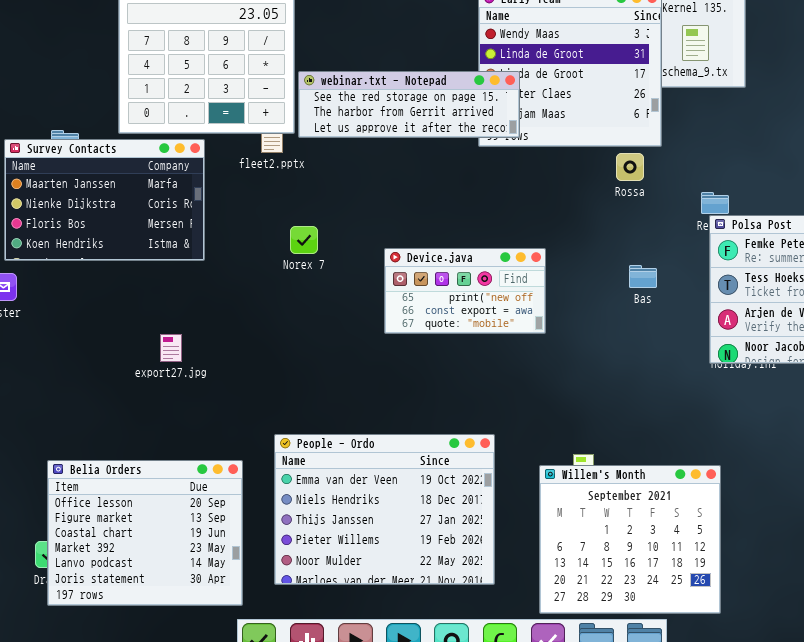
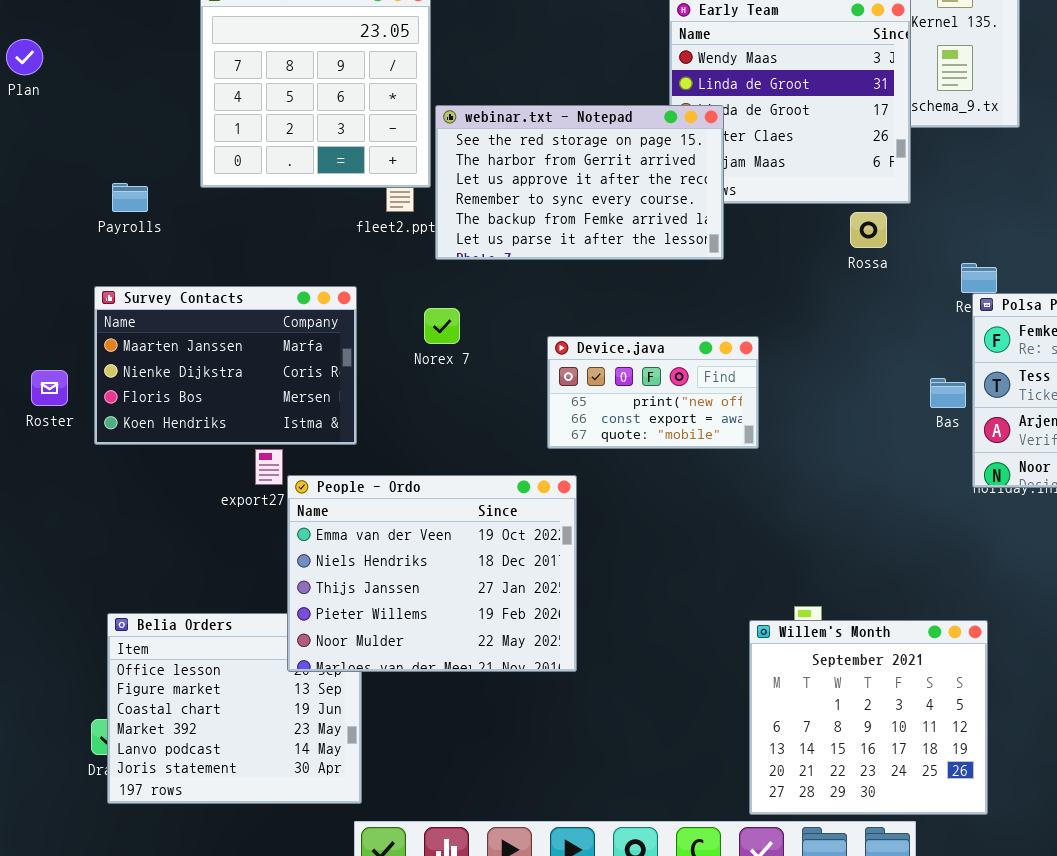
webinar.txt - Notepad: [298,71,520,138] -> [435,105,724,260], resized
Survey Contacts: [4,139,205,261] -> [94,286,357,445], moved
Bas: [629,265,657,288] -> [930,378,966,408], moved
People - Ordo: [274,434,495,585] -> [287,475,577,672], moved

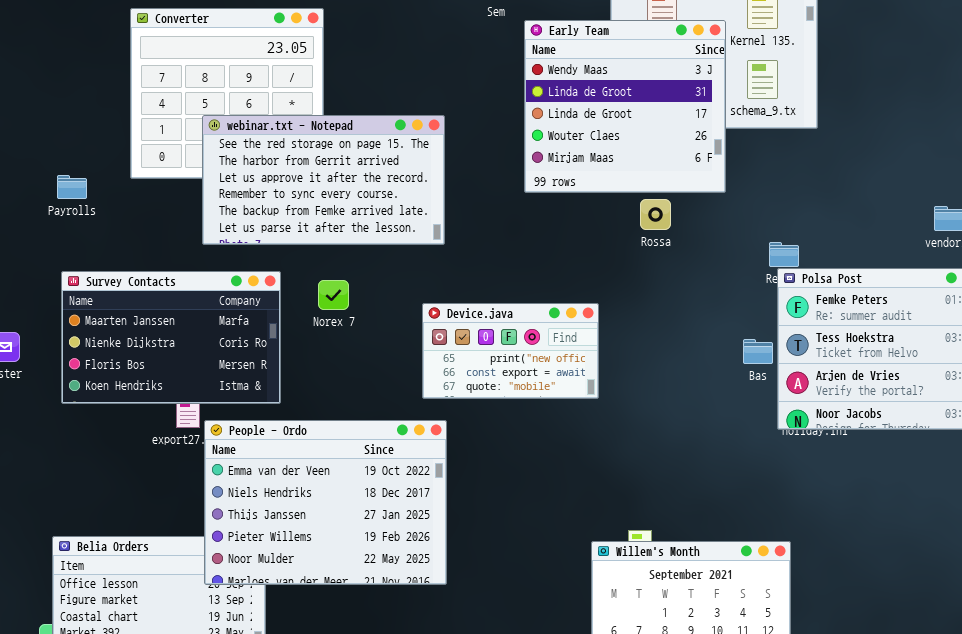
webinar.txt - Notepad: [435,105,724,260] -> [202,115,445,245], moved
Rossa: [850,212,887,248] -> [640,199,671,230], moved
Survey Contacts: [94,286,357,445] -> [61,271,281,404], moved

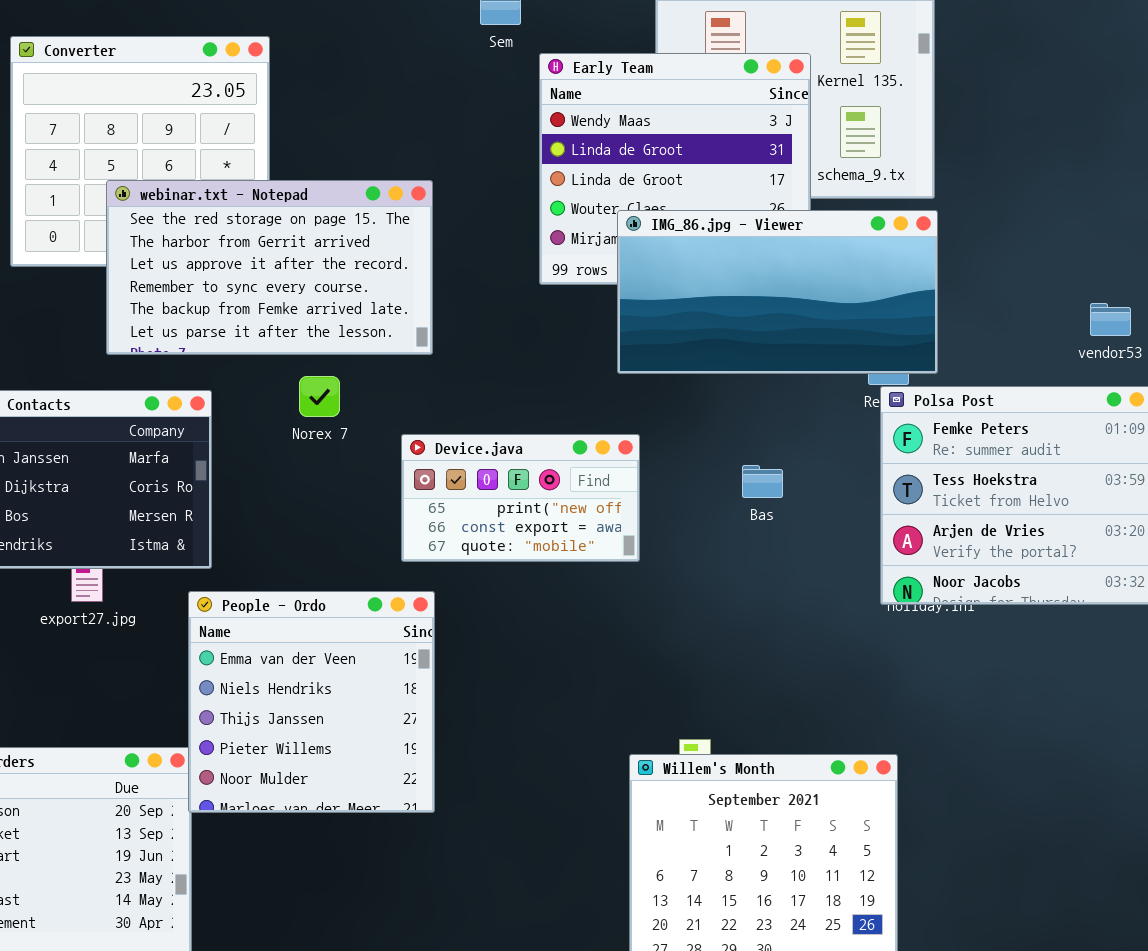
IMG_86.jpg - Viewer: none -> [617,210,938,374], opened
Norex 7: [318,280,349,310] -> [299,376,340,417], moved
Bas: [743,339,773,364] -> [742,465,783,498], moved
People - Ordo: [204,420,447,585] -> [188,591,435,813], resized

